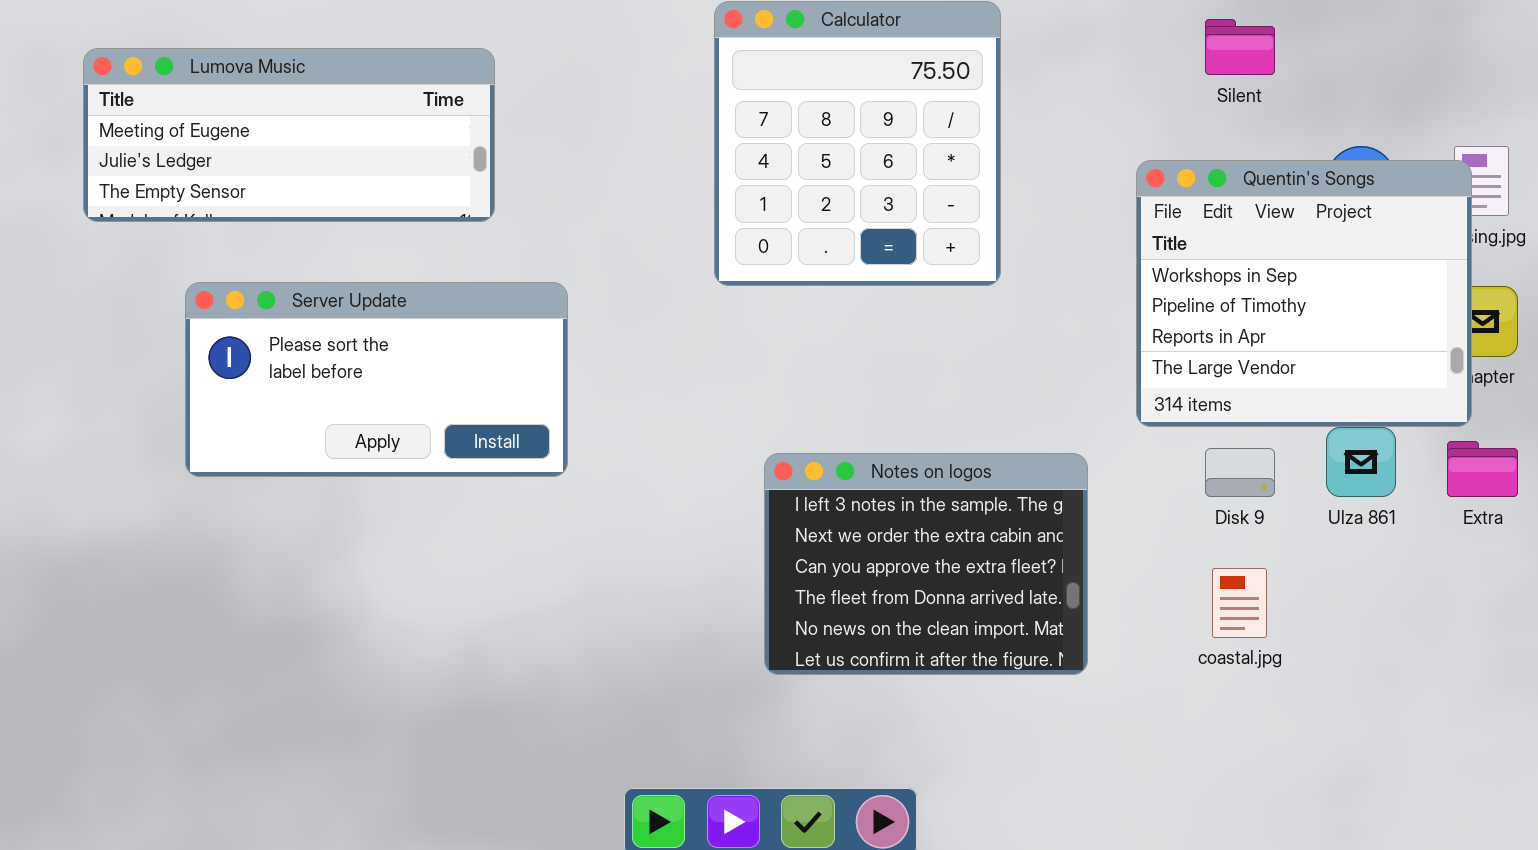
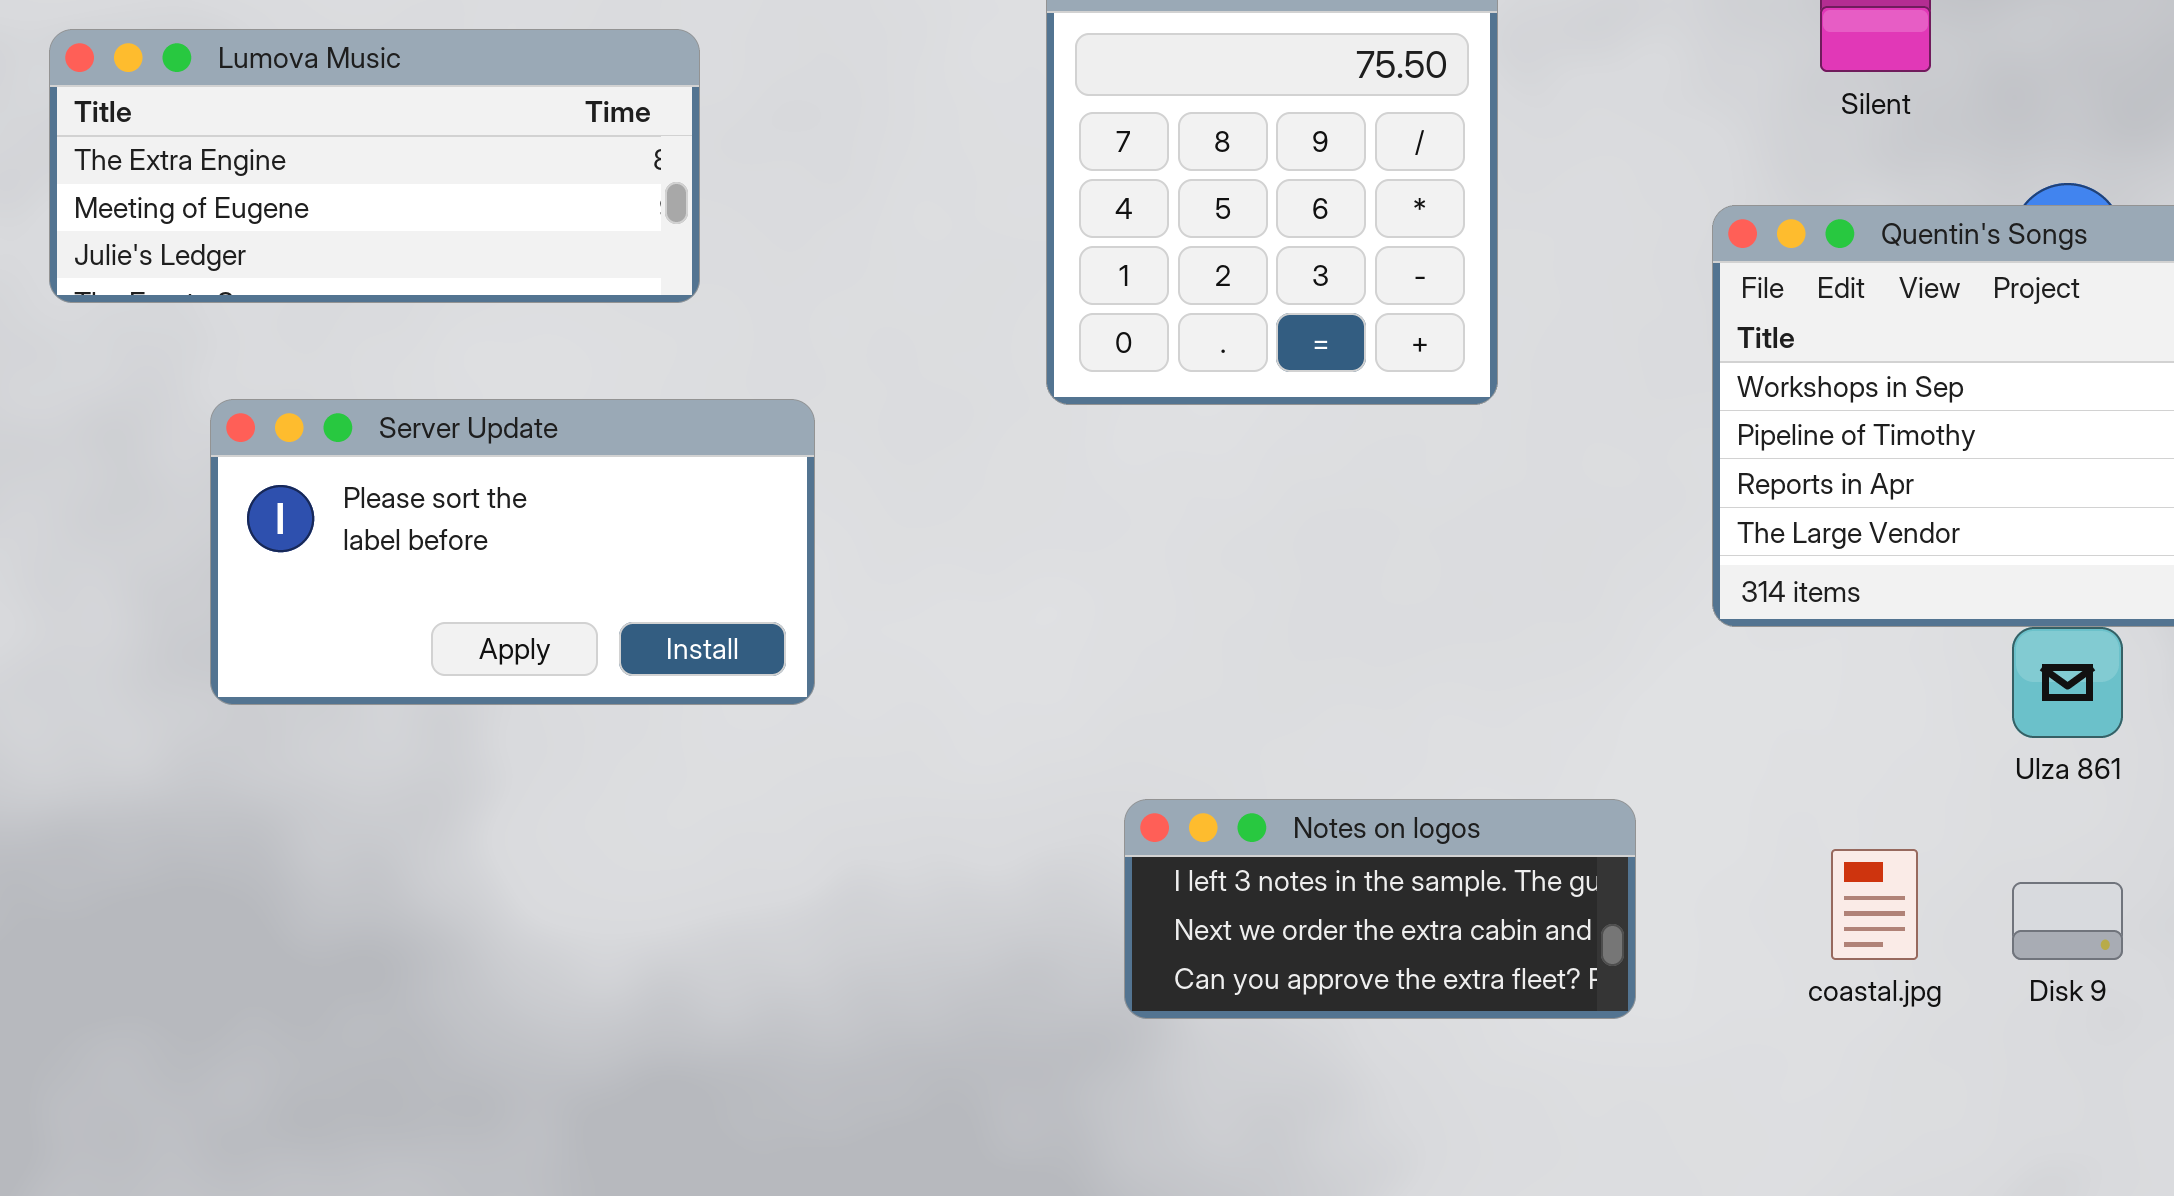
Lumova Music: [83,48,495,222] -> [49,29,700,303], scrolled up 1 row
Disk 9: [1205,448,1275,497] -> [2012,882,2123,960], moved
Notes on logos: [764,453,1088,675] -> [1124,799,1636,1019], resized

